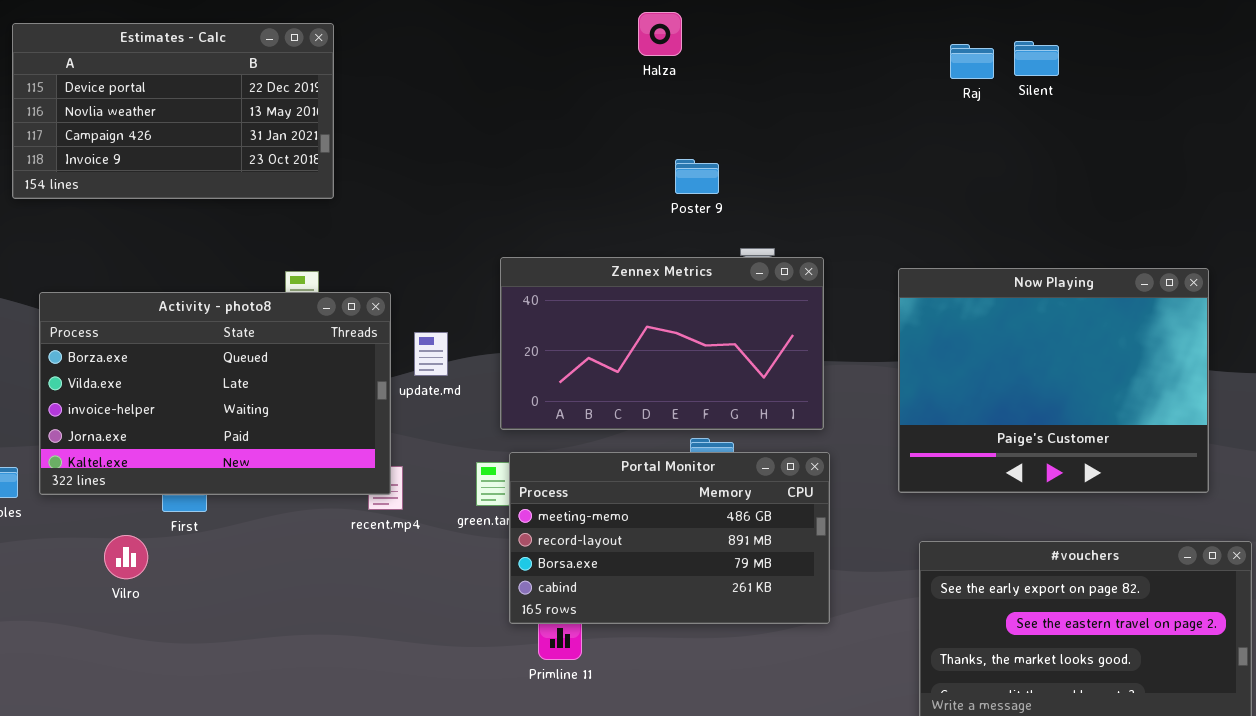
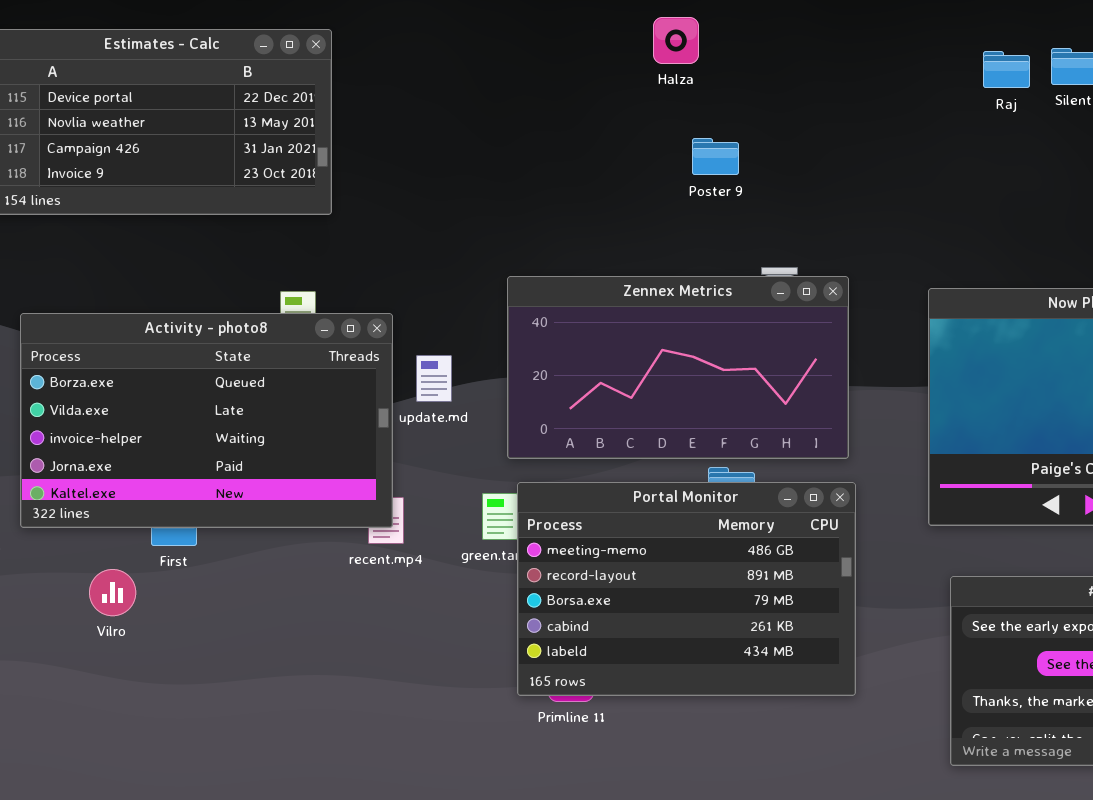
Poster 9: [675,159,719,194] -> [692,138,739,175], moved
Portal Monitor: [509,452,830,624] -> [517,482,856,696], resized

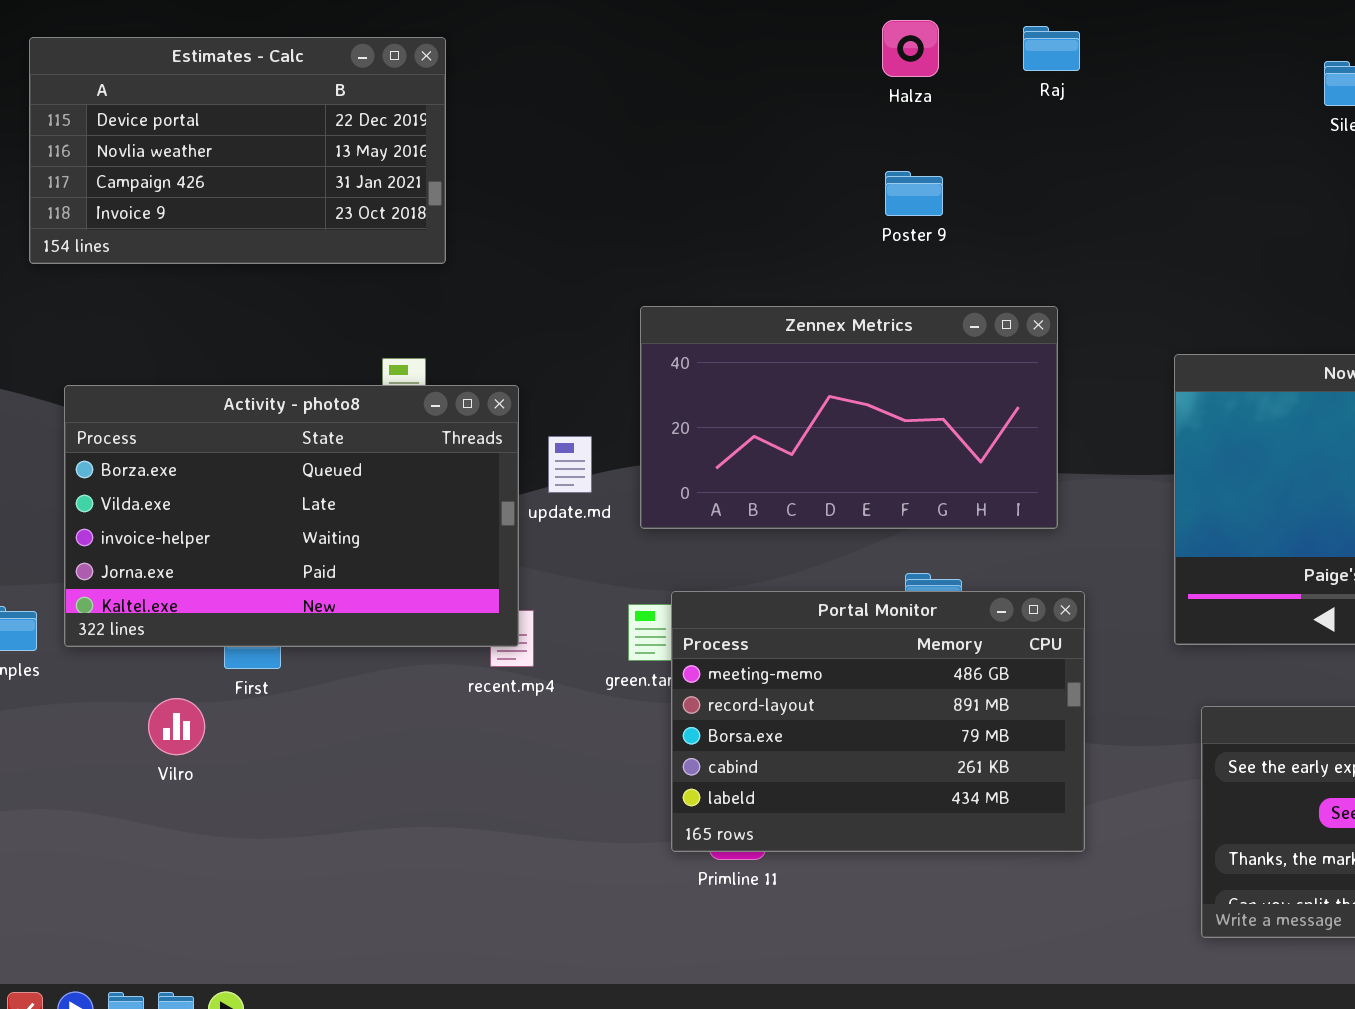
Halza: [653,17,699,64] -> [882,20,939,77], moved
Raj: [983,51,1030,88] -> [1023,26,1080,71], moved
Zennex Metrics: [507,276,849,459] -> [640,306,1058,529], moved

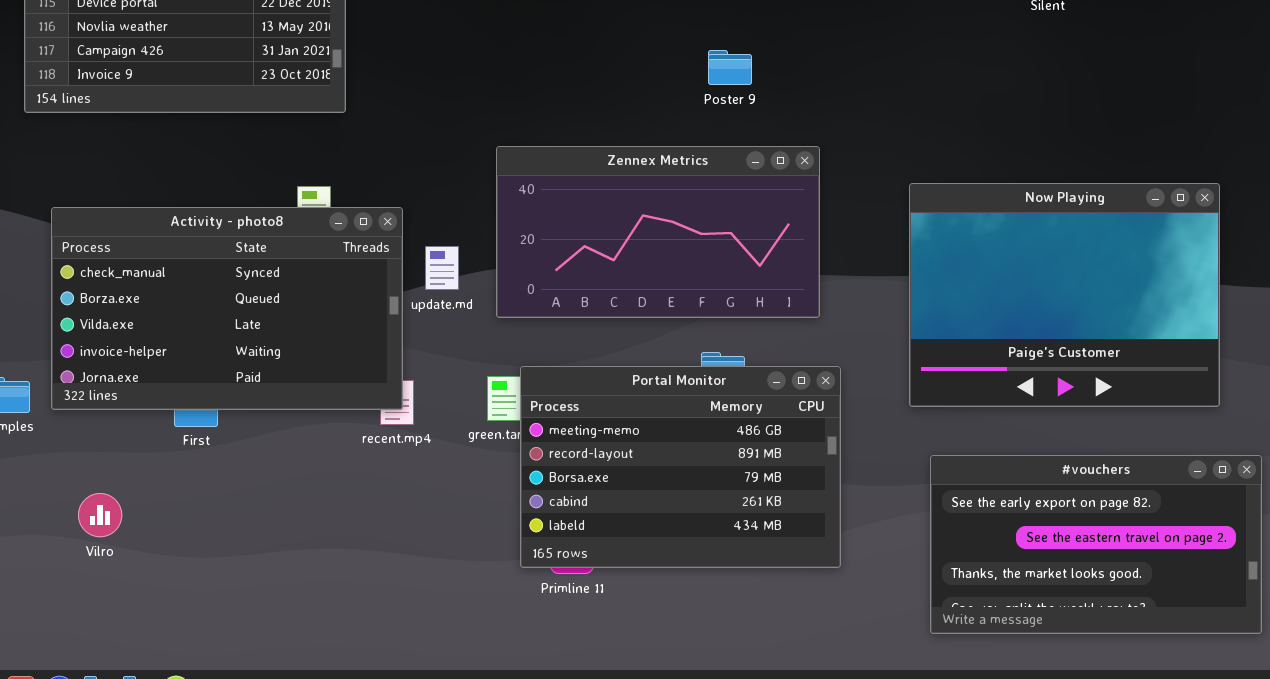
Poster 9: [885,171,943,216] -> [708,50,752,85], moved
Activity - photo8: [64,385,519,647] -> [51,207,403,410], scrolled up 1 row
Vilro: [148,698,205,755] -> [78,493,122,537], moved

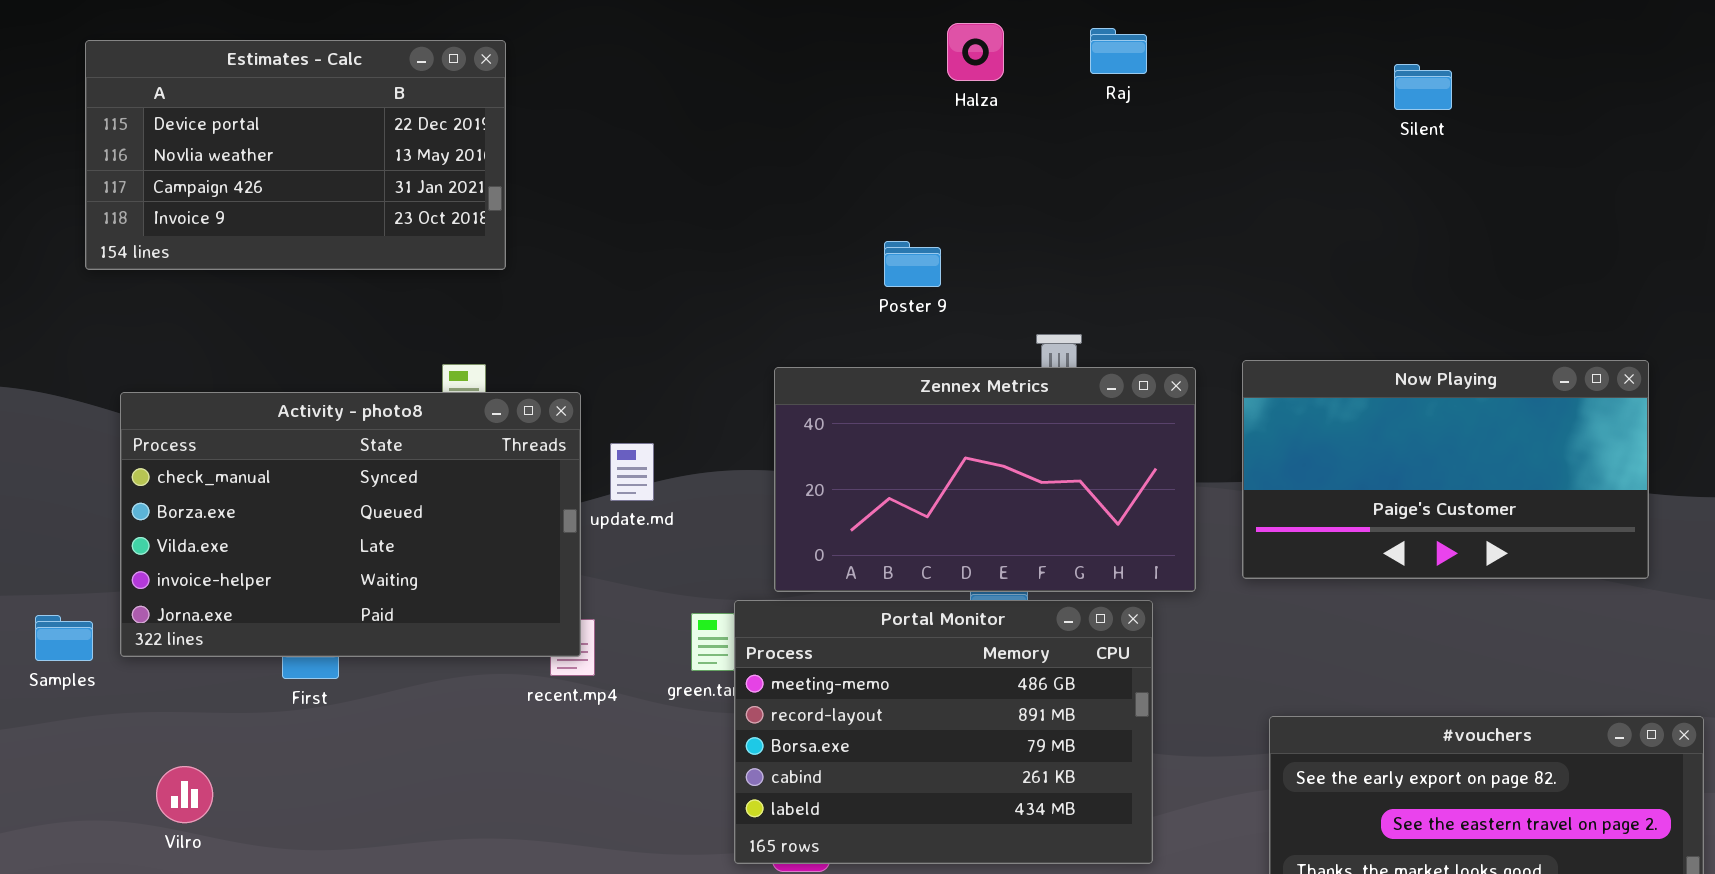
Poster 9: [708,50,752,85] -> [884,241,941,287], moved
Zennex Metrics: [496,146,820,318] -> [774,367,1196,592], moved
Now Playing: [909,183,1220,407] -> [1242,360,1649,579], resized

